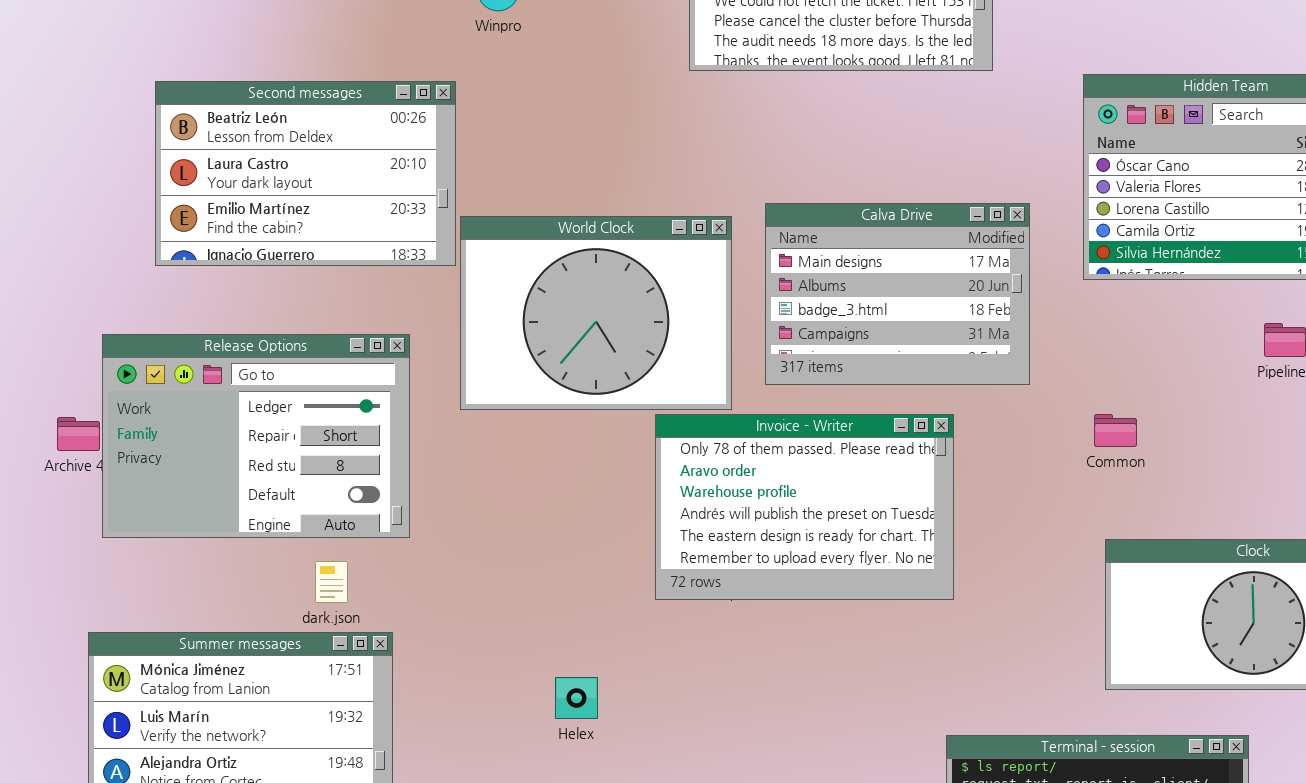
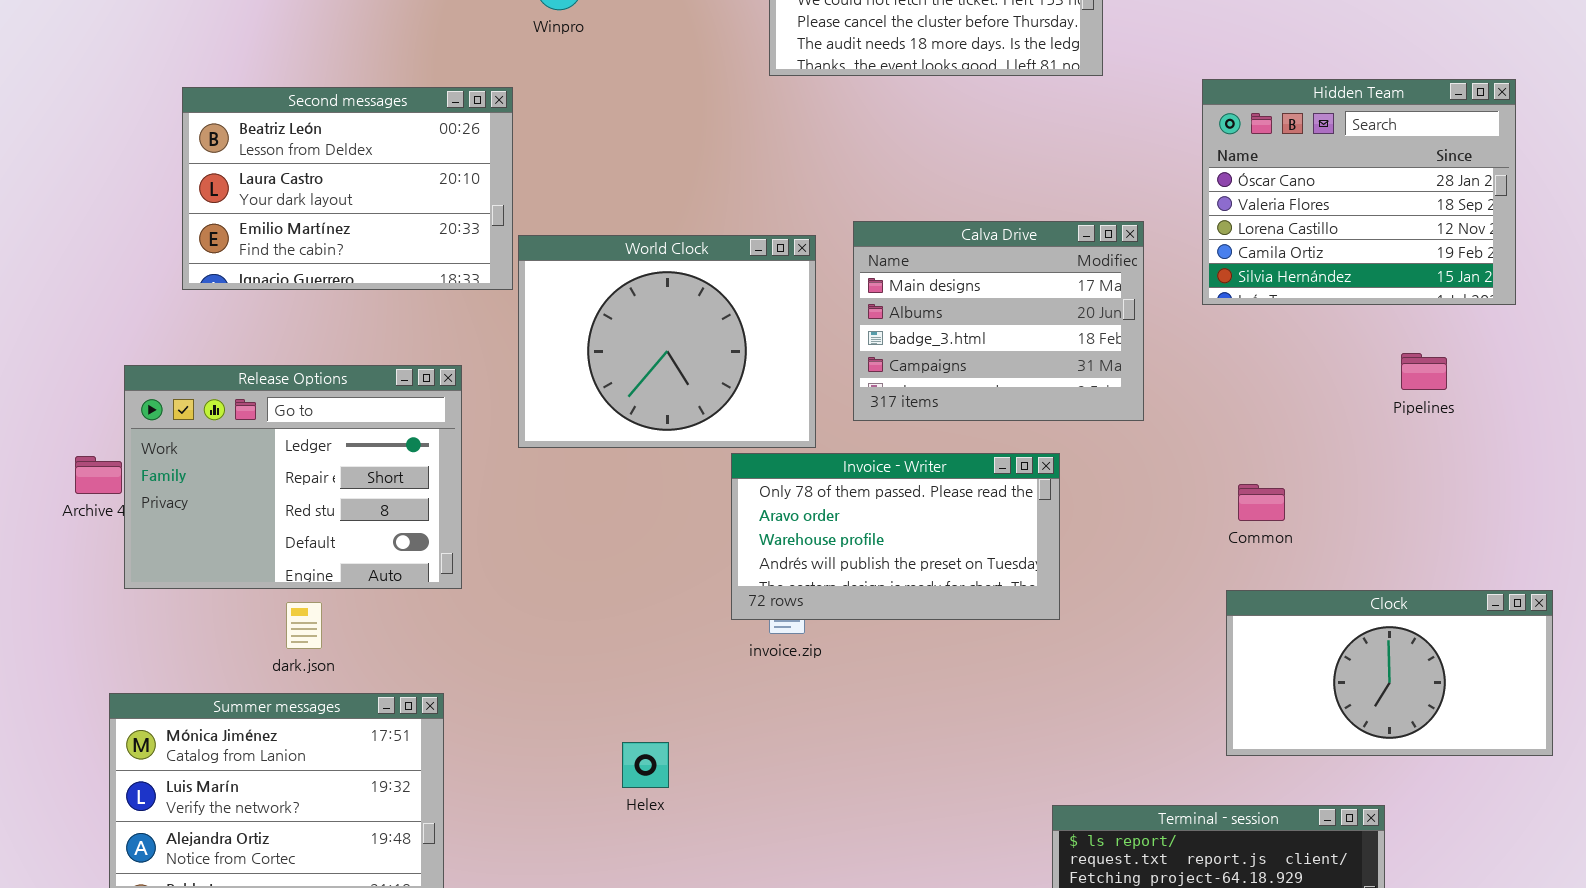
Common: [1094,414,1137,447] -> [1238,484,1285,521], moved
Invoice - Writer: [655,414,954,600] -> [731,453,1060,620], resized
dark.json: [315,561,348,603] -> [286,602,322,649], moved

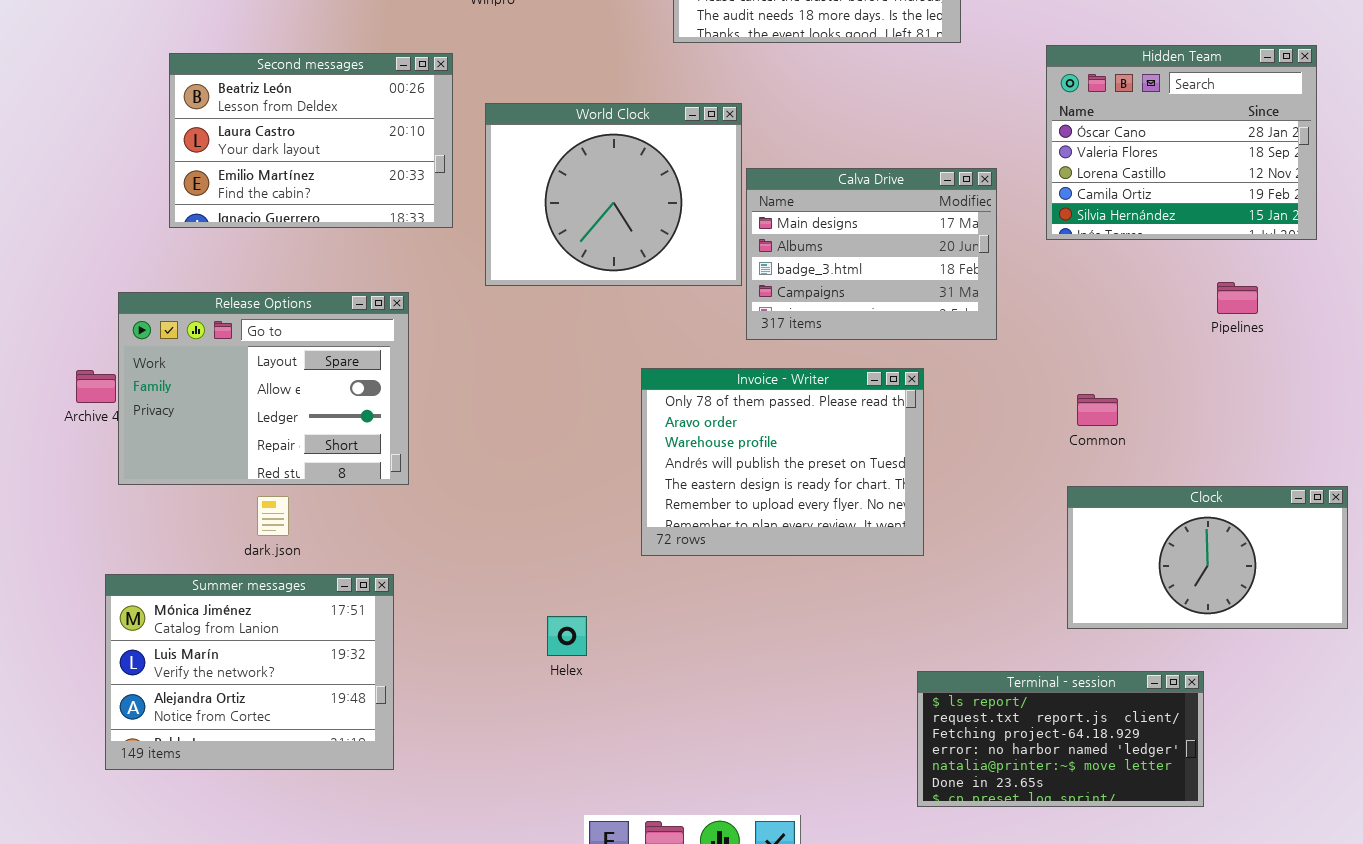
World Clock: [518,235,816,448] -> [485,103,742,286], moved
Release Options: [124,365,462,589] -> [118,292,409,485], scrolled up 2 rows
Invoice - Writer: [731,453,1060,620] -> [641,368,924,556], resized

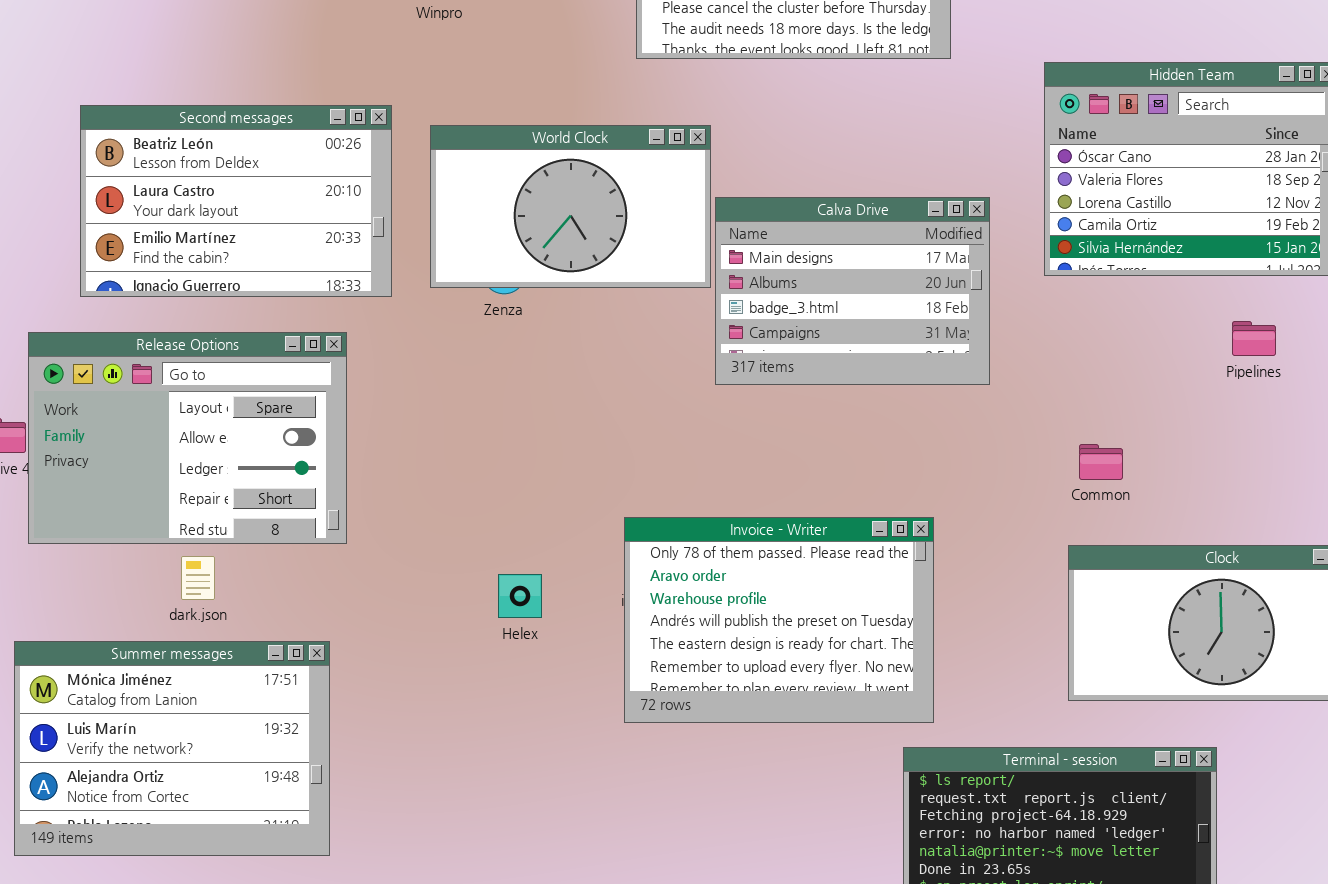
Second messages: [169,53,453,228] -> [80,105,392,297], moved
World Clock: [485,103,742,286] -> [430,125,711,288], resized
Invoice - Writer: [641,368,924,556] -> [624,517,934,723], moved
Helex: [547,616,587,656] -> [498,574,542,618], moved

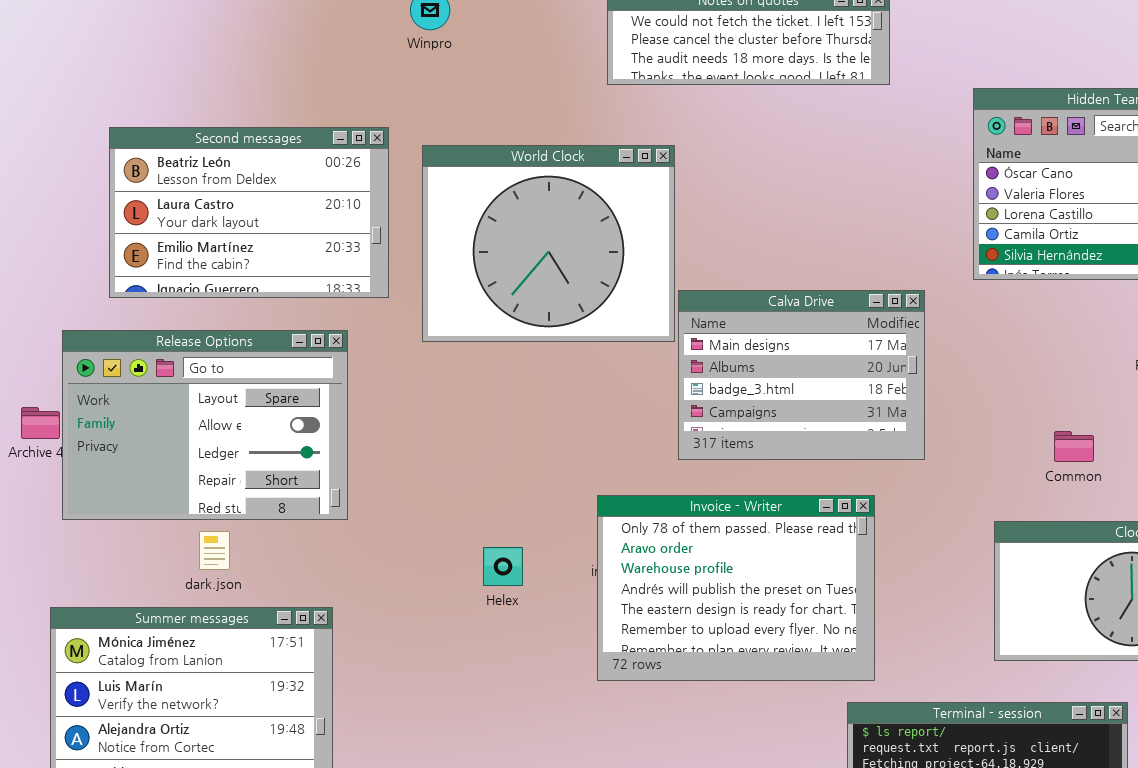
World Clock: [430,125,711,288] -> [422,145,675,342], resized
Calva Drive: [715,197,990,385] -> [678,290,925,460], moved
Common: [1079,444,1123,480] -> [1054,431,1094,462], moved

